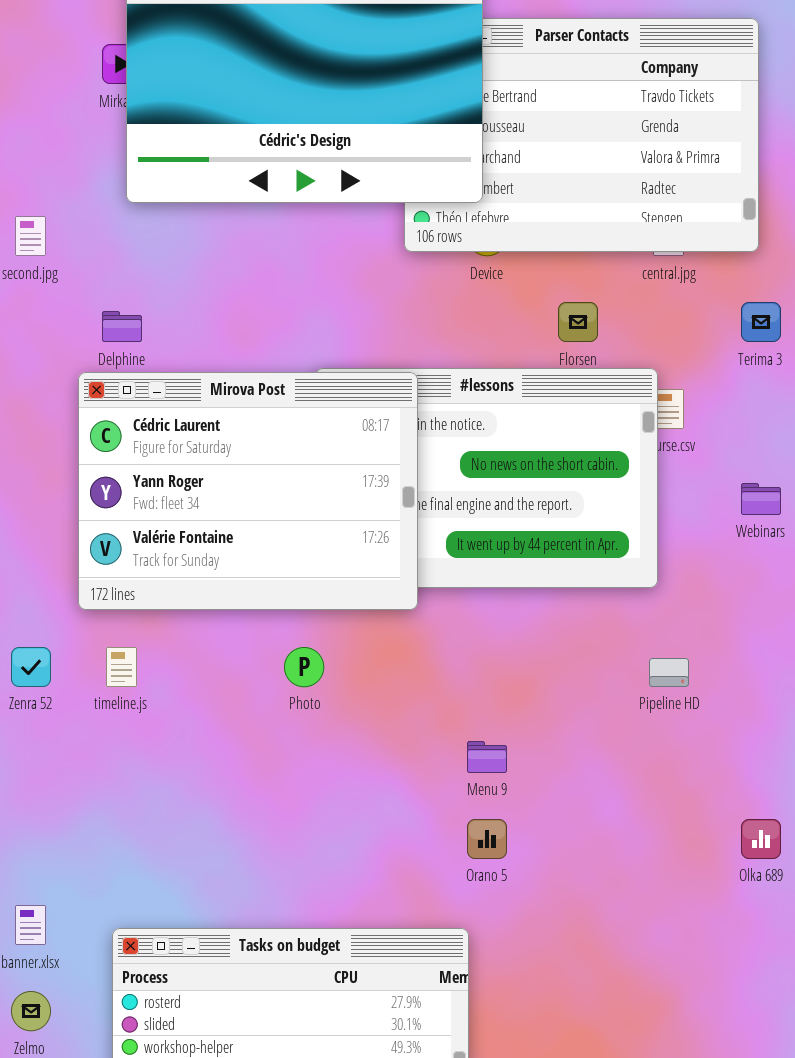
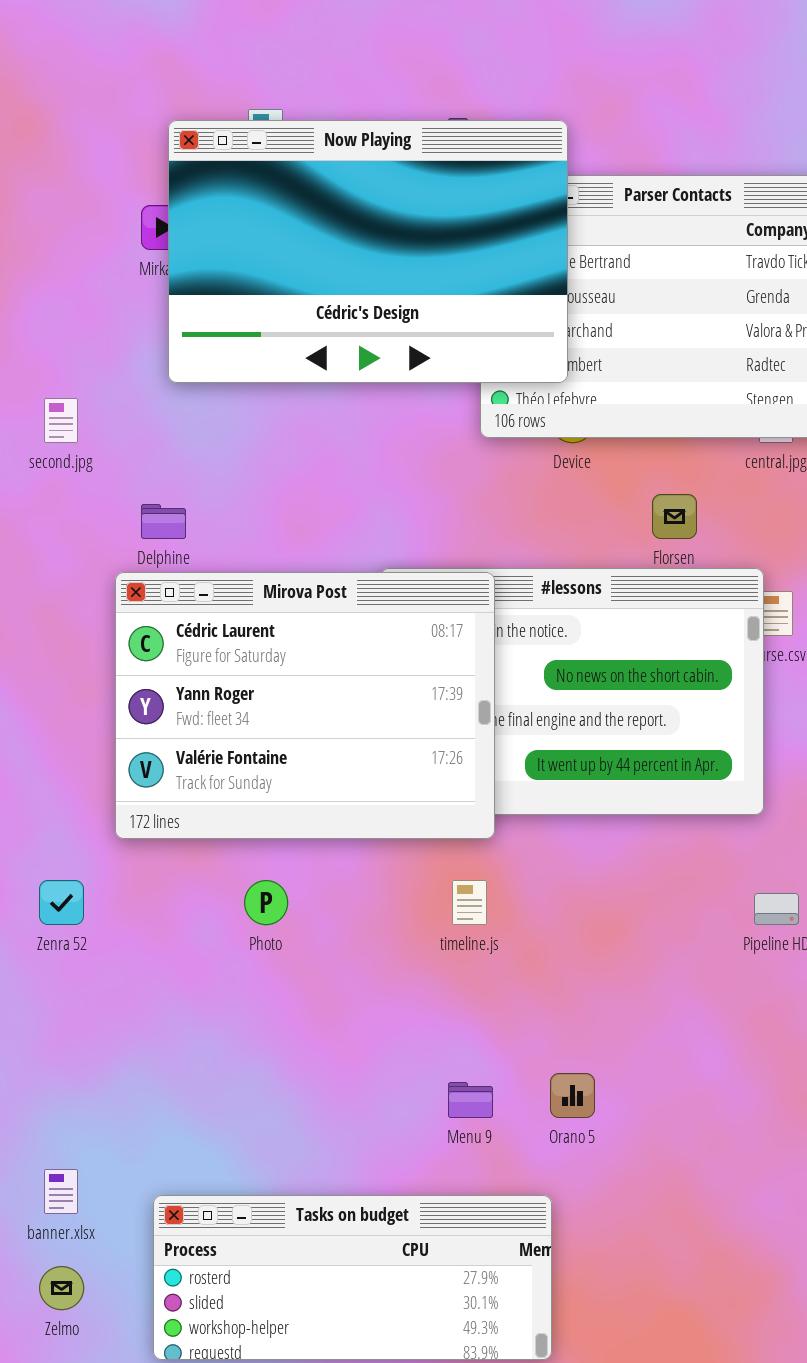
timeline.js: [106,647,137,687] -> [452,880,487,925], moved
Photo: [284,647,324,687] -> [244,880,288,925], moved
Menu 9: [467,741,507,773] -> [448,1082,493,1118], moved

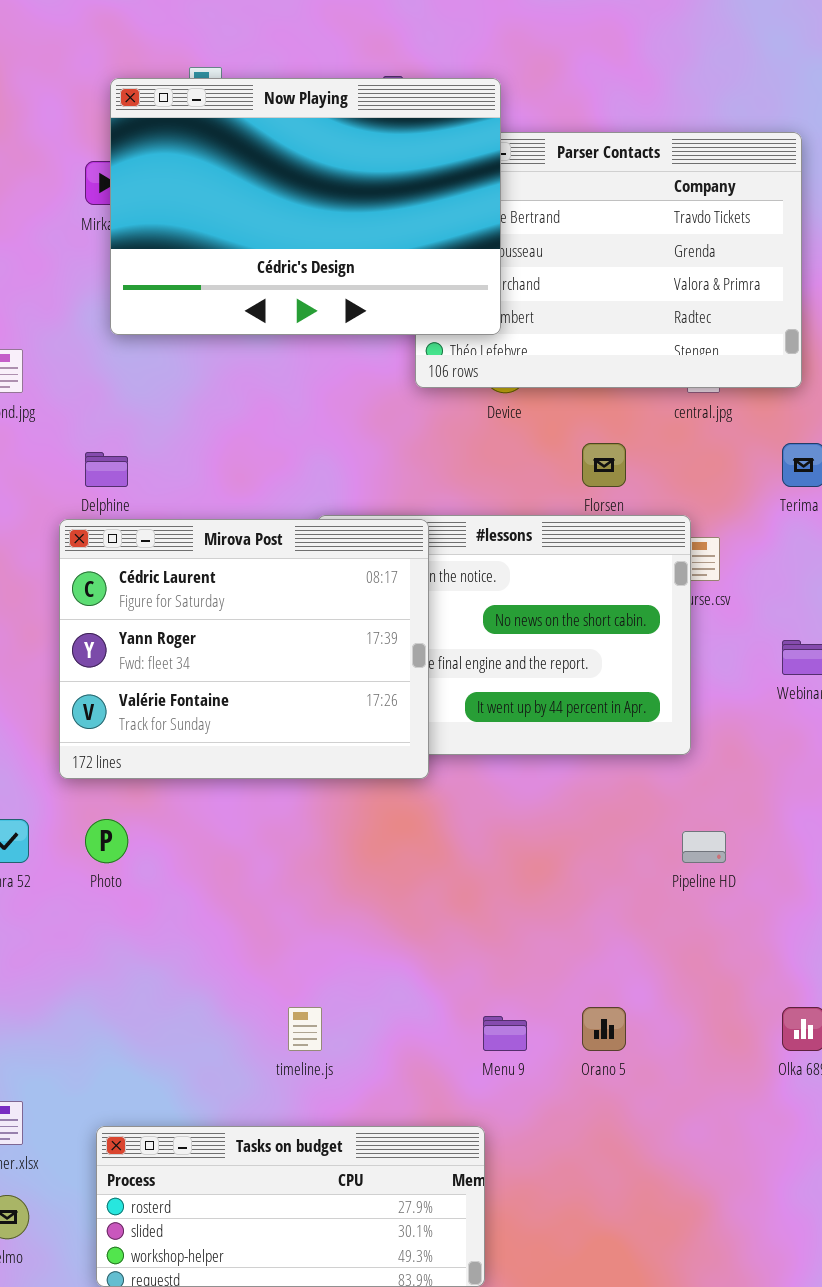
Photo: [244,880,288,925] -> [85,819,128,863], moved
timeline.js: [452,880,487,925] -> [288,1007,322,1051], moved
Orano 5: [550,1073,595,1118] -> [582,1007,626,1051], moved
Menu 9: [448,1082,493,1118] -> [483,1016,527,1051], moved

